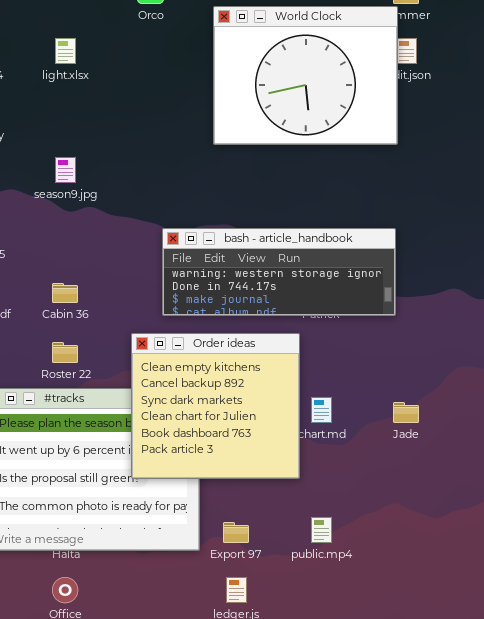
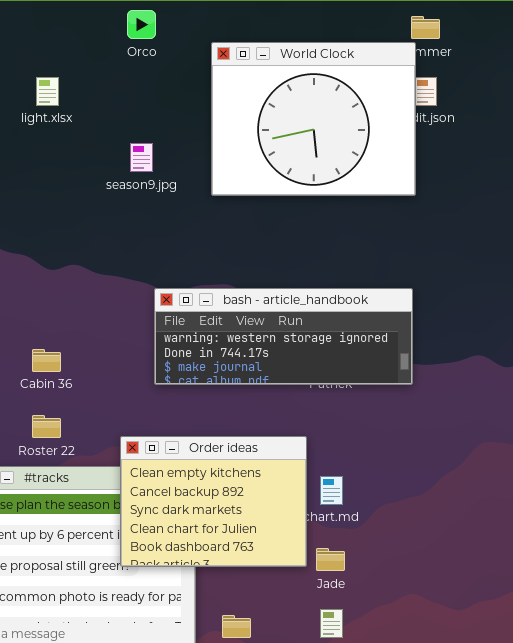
season9.jpg: [55,157,76,183] -> [130,143,153,172], moved
Order ideas: [131,333,300,479] -> [120,436,307,567], resized
Jade: [393,402,419,423] -> [316,548,345,571], moved

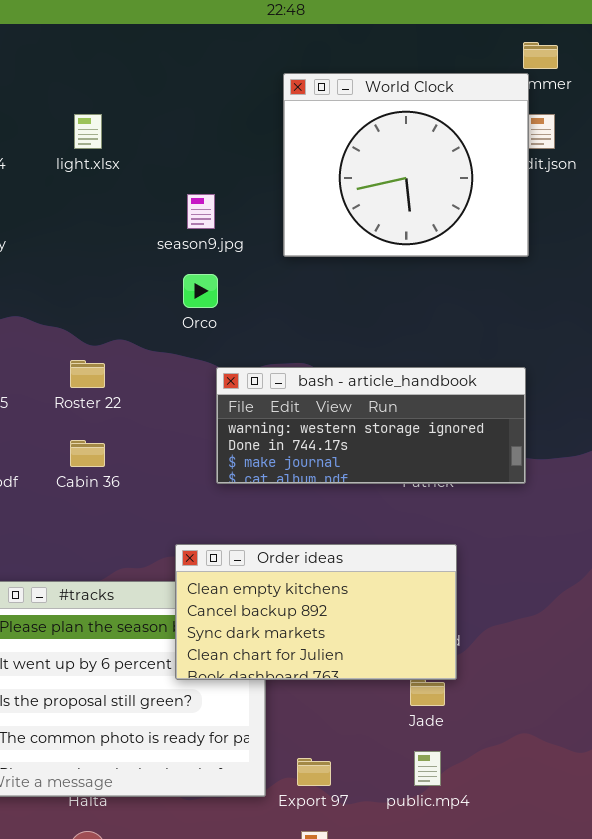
Orco: [127,10,156,39] -> [183,274,218,308], moved
Roster 22: [32,415,61,438] -> [70,360,105,388], moved
Order ideas: [120,436,307,567] -> [175,544,457,680], resized

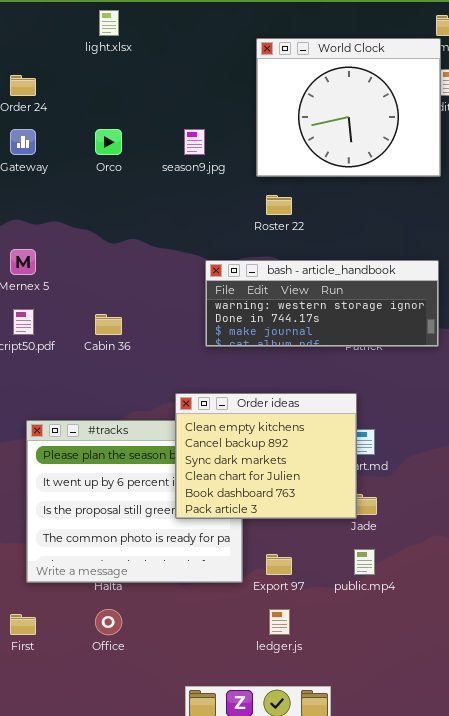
light.xlsx: [74,114,102,149] -> [99,10,119,36], moved
Orco: [183,274,218,308] -> [95,129,122,155], moved
Roster 22: [70,360,105,388] -> [266,195,292,215], moved
Order ideas: [175,544,457,680] -> [175,393,357,519], resized

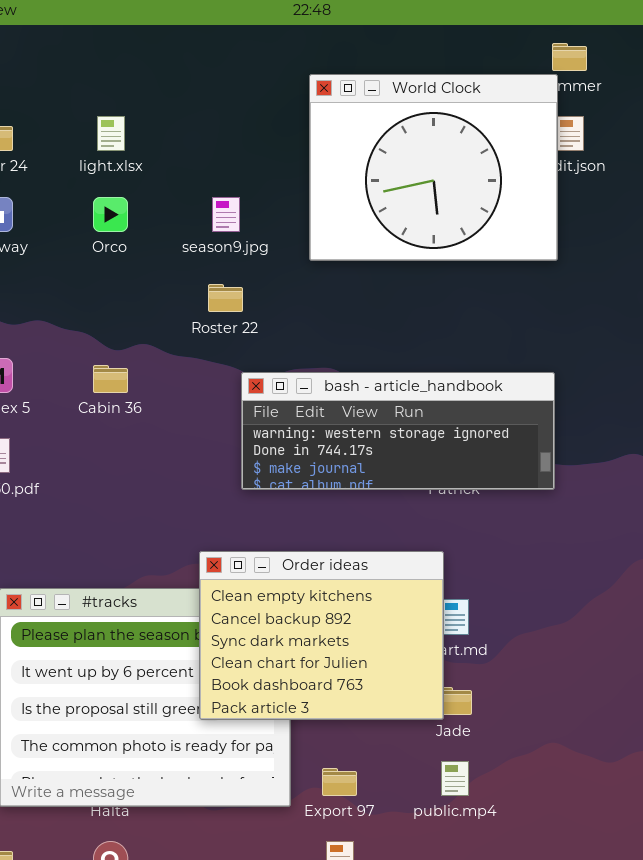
light.xlsx: [99,10,119,36] -> [97,116,125,151], moved
Roster 22: [266,195,292,215] -> [208,284,243,312], moved
Cabin 36: [95,314,122,335] -> [93,365,128,393], moved

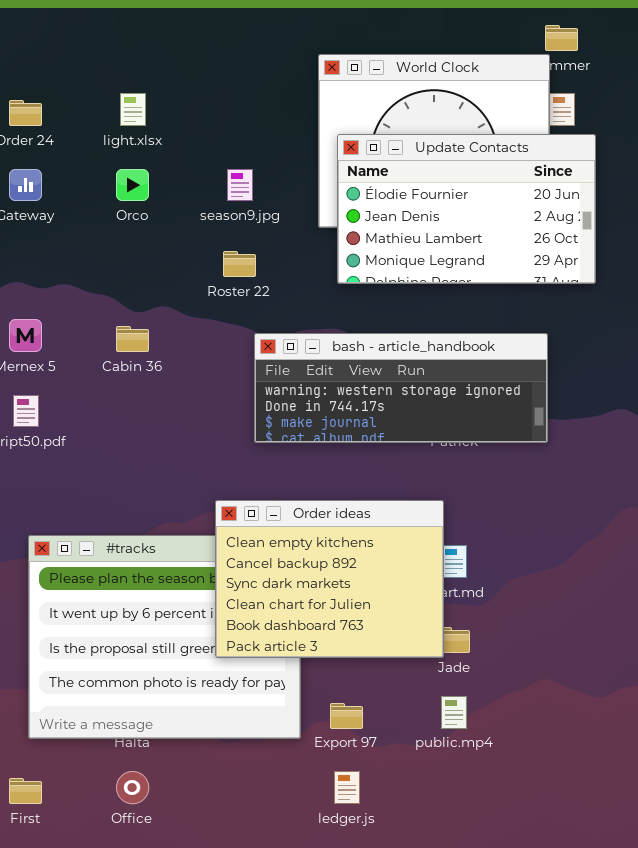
Update Contacts: none -> [337,134,596,284], opened

